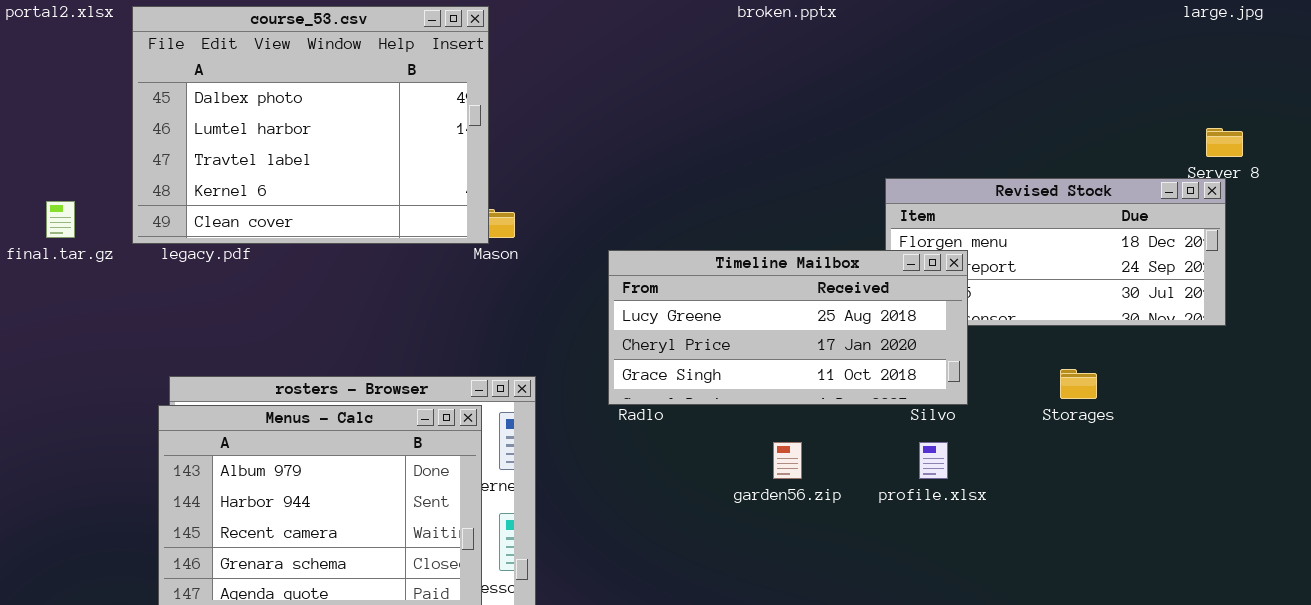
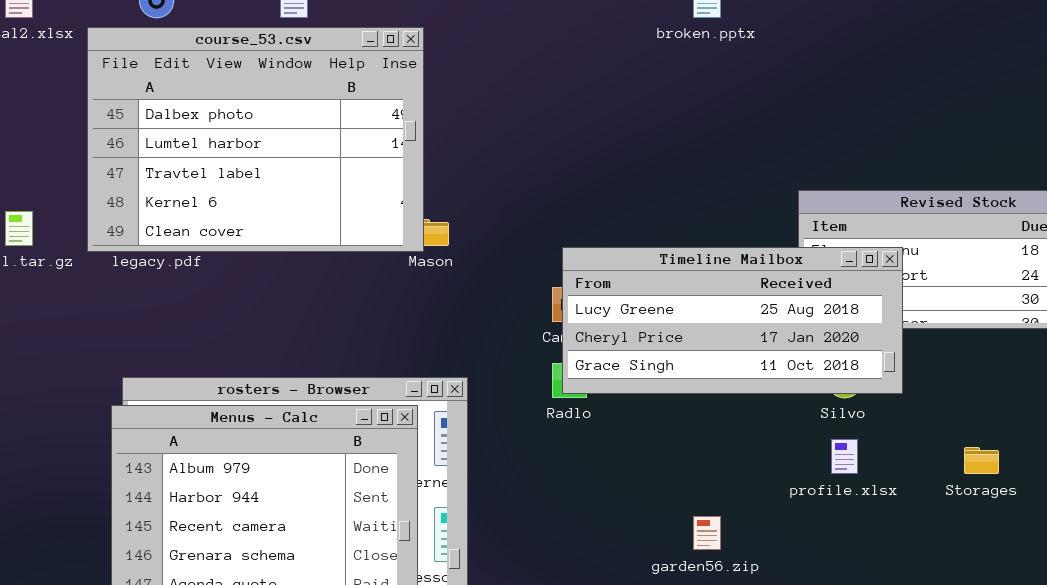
Timeline Mailbox: [608,250,968,405] -> [562,247,903,394], moved
Storages: [1060,369,1097,399] -> [964,447,999,474], moved
garden56.zip: [773,442,802,479] -> [693,516,721,550], moved

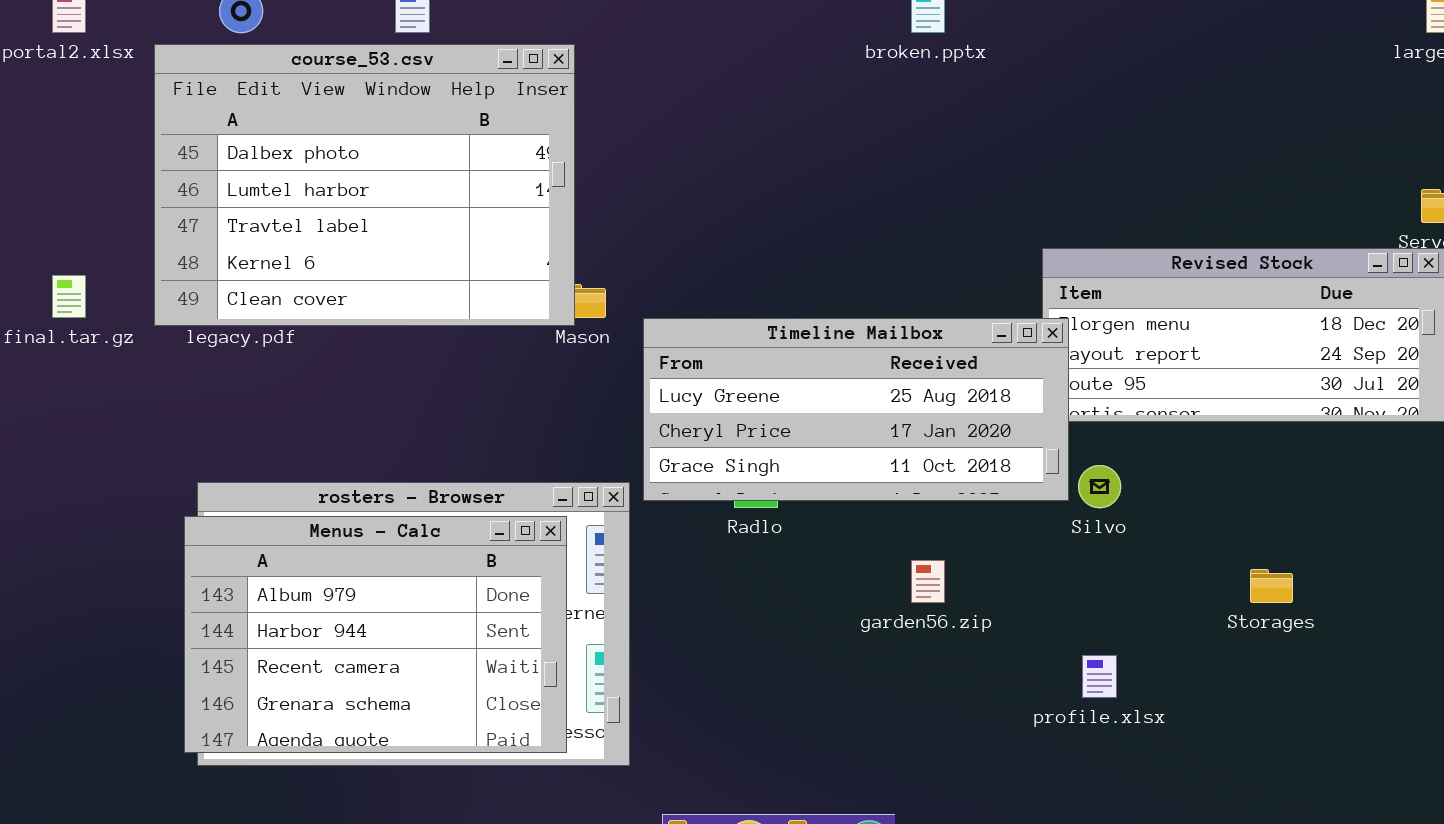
Timeline Mailbox: [562,247,903,394] -> [643,318,1069,501], moved
profile.xlsx: [831,439,858,474] -> [1082,655,1117,698], moved
garden56.zip: [693,516,721,550] -> [911,560,945,603], moved

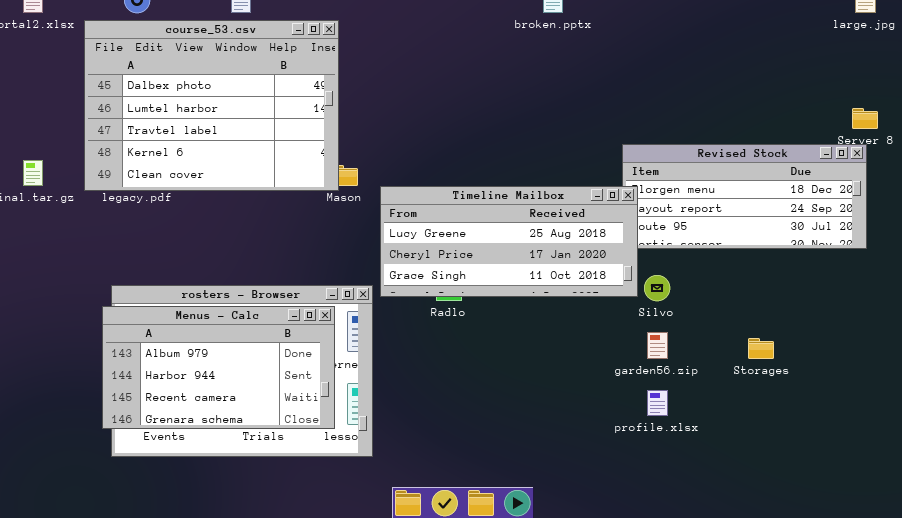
Menus - Calc: [184,516,567,753] -> [102,306,335,429], resized
garden56.zip: [911,560,945,603] -> [647,332,668,359], moved

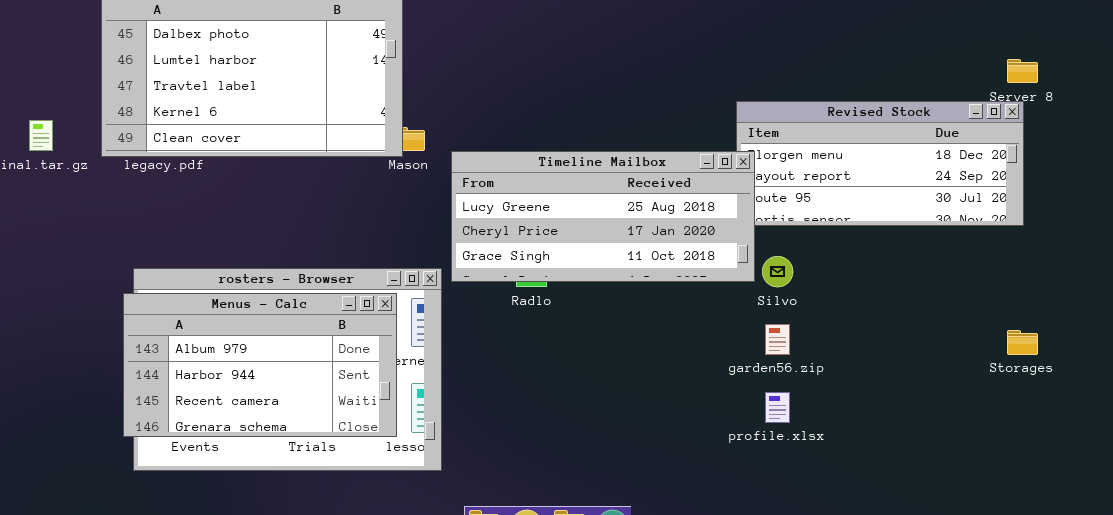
Storages: [748,338,774,359] -> [1007,330,1038,355], moved

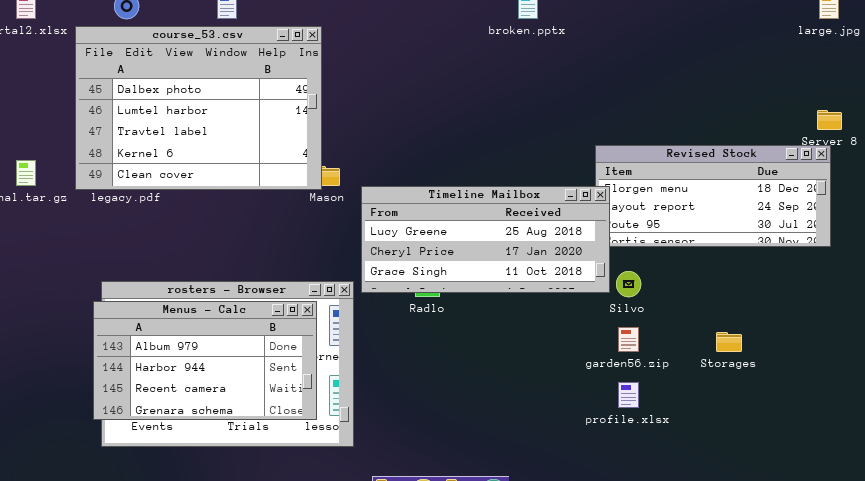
Storages: [1007,330,1038,355] -> [716,332,742,352], moved

